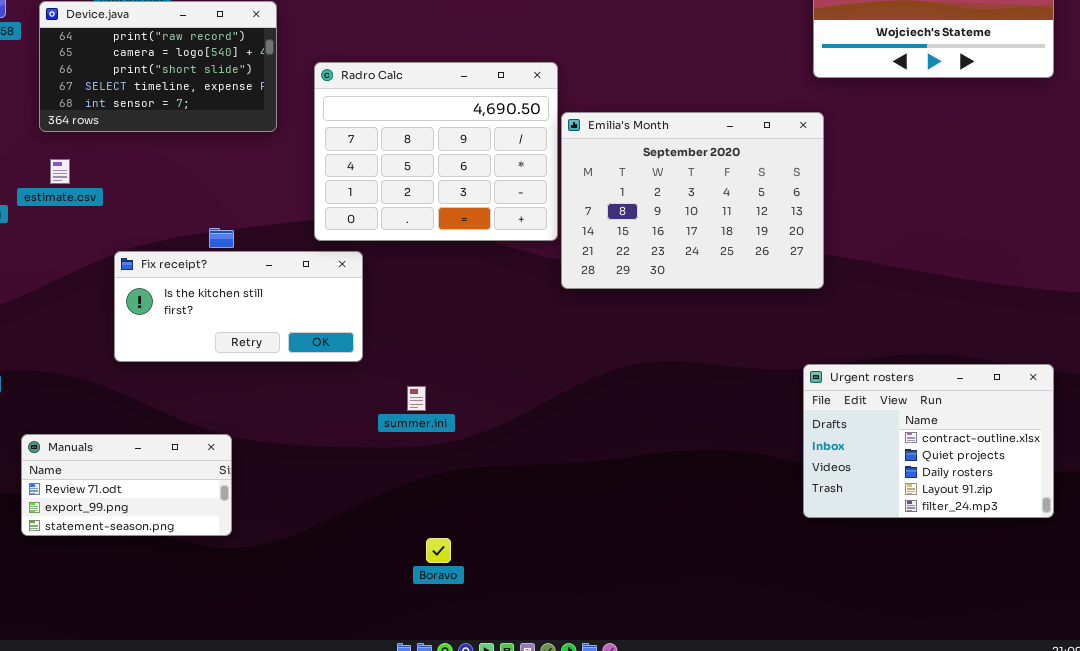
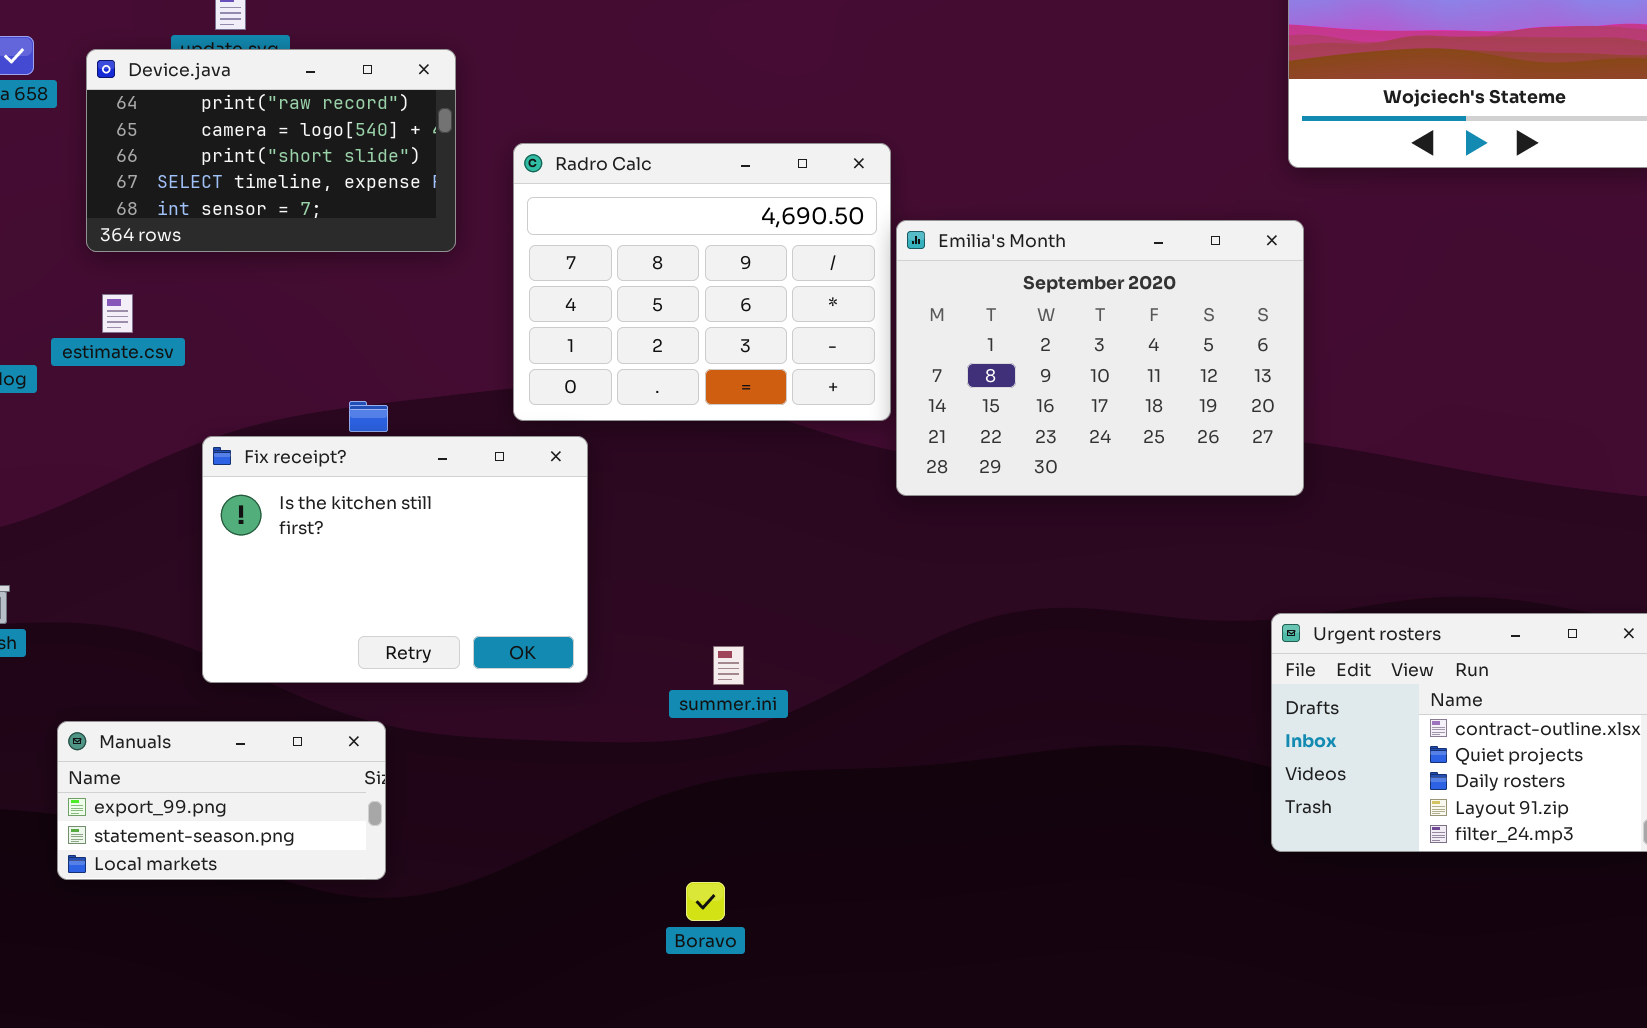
Fix receipt?: [114,251,363,362] -> [202,436,588,683], resized
summer.ini: [407,386,426,411] -> [713,646,744,685], moved
Manuals: [21,434,232,536] -> [57,721,386,880], scrolled down 1 row

